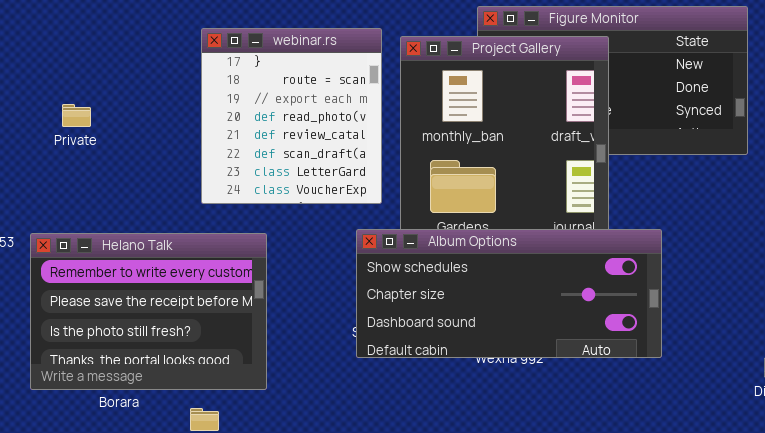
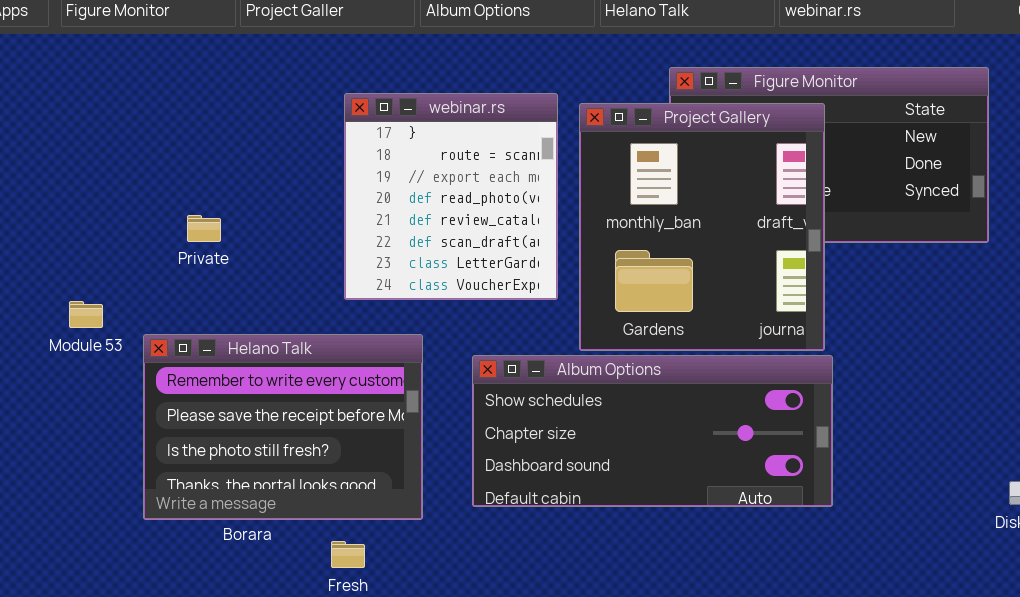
Private: [62,104,91,127] -> [187,215,221,242], moved
Album Options: [356,229,662,358] -> [472,355,833,507], moved

